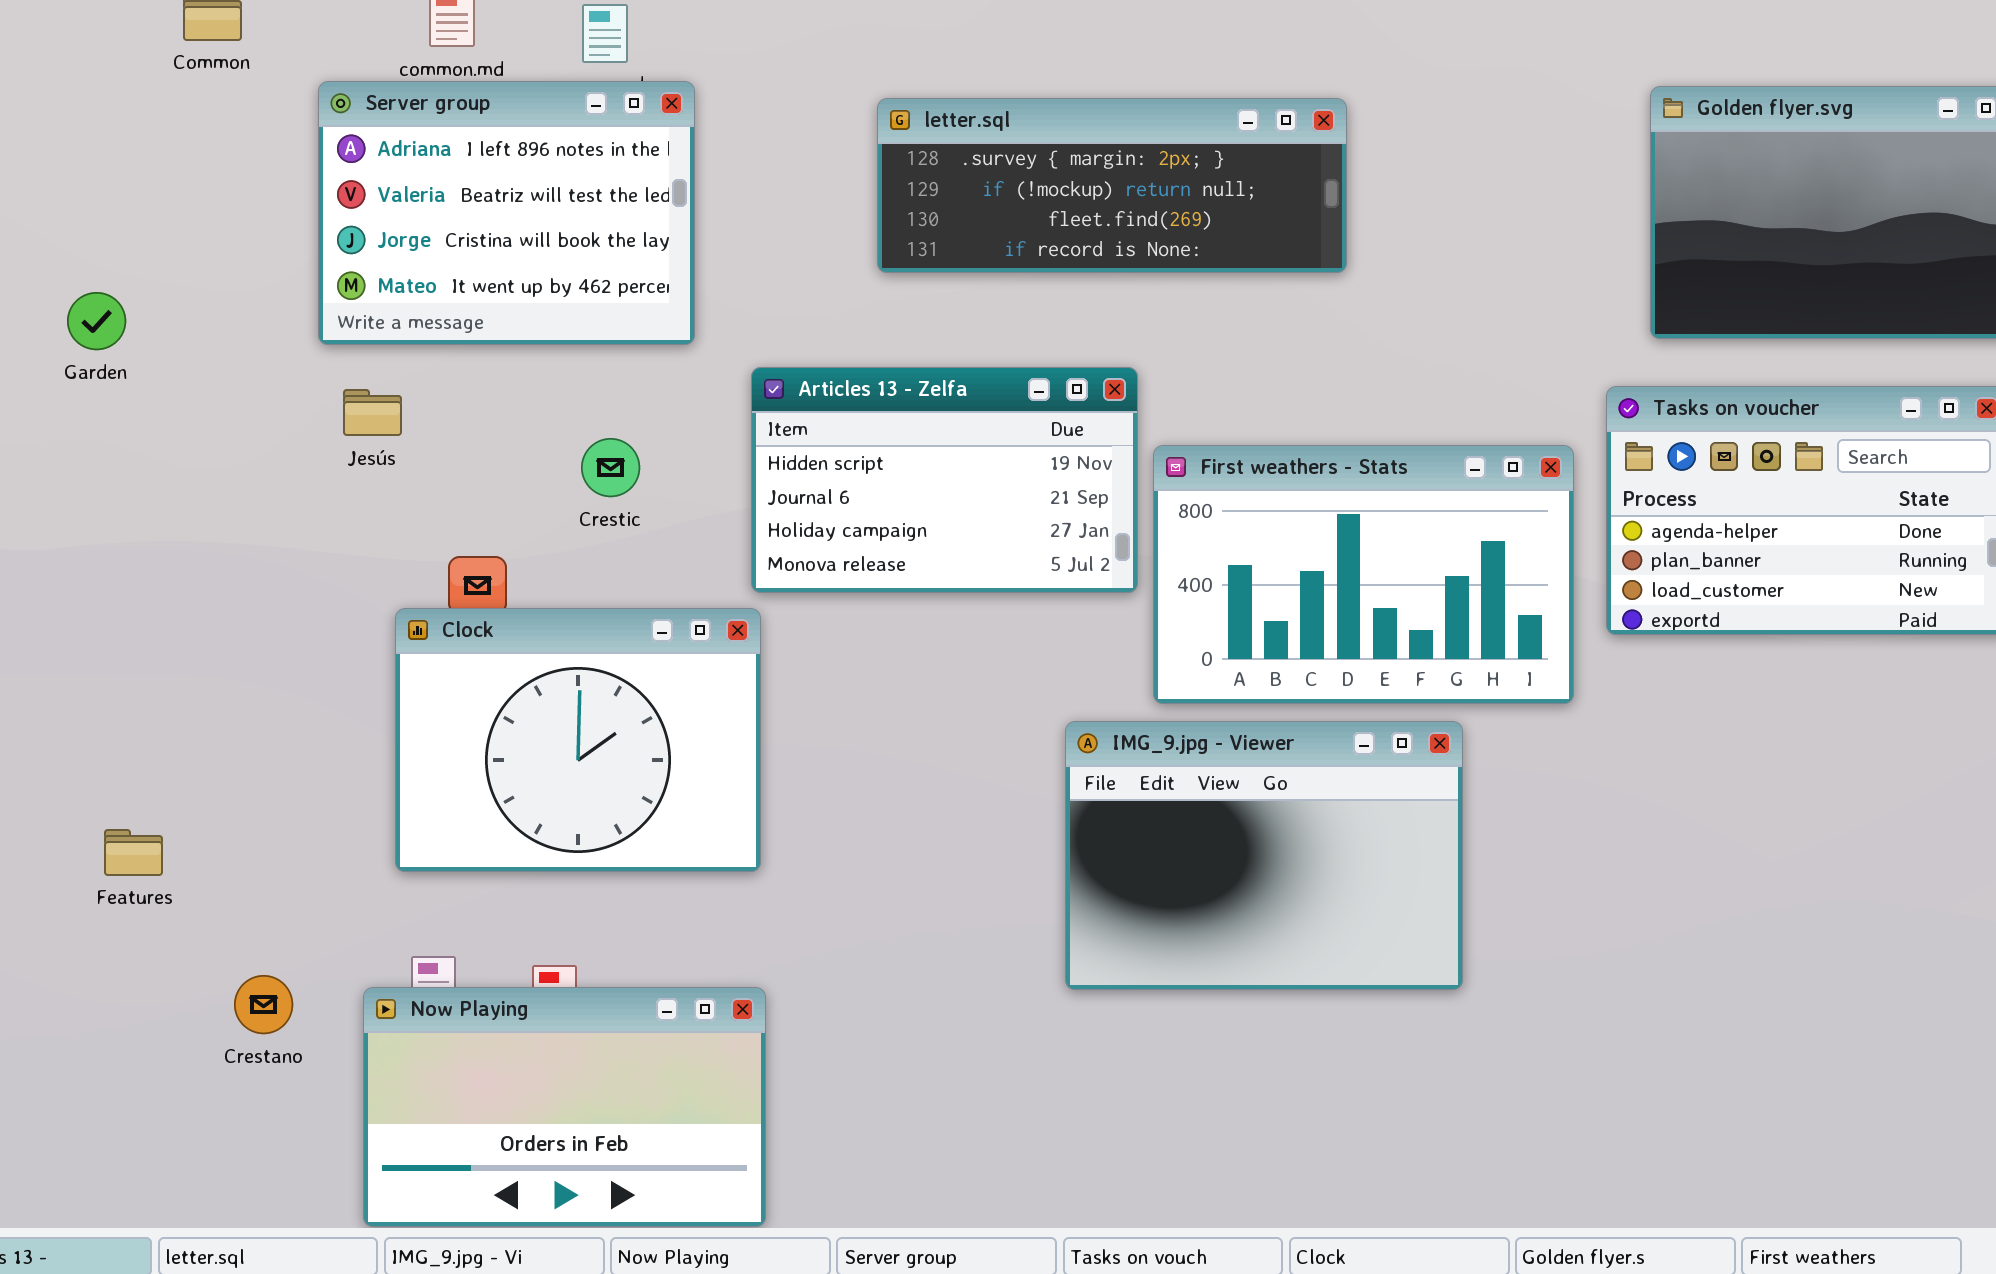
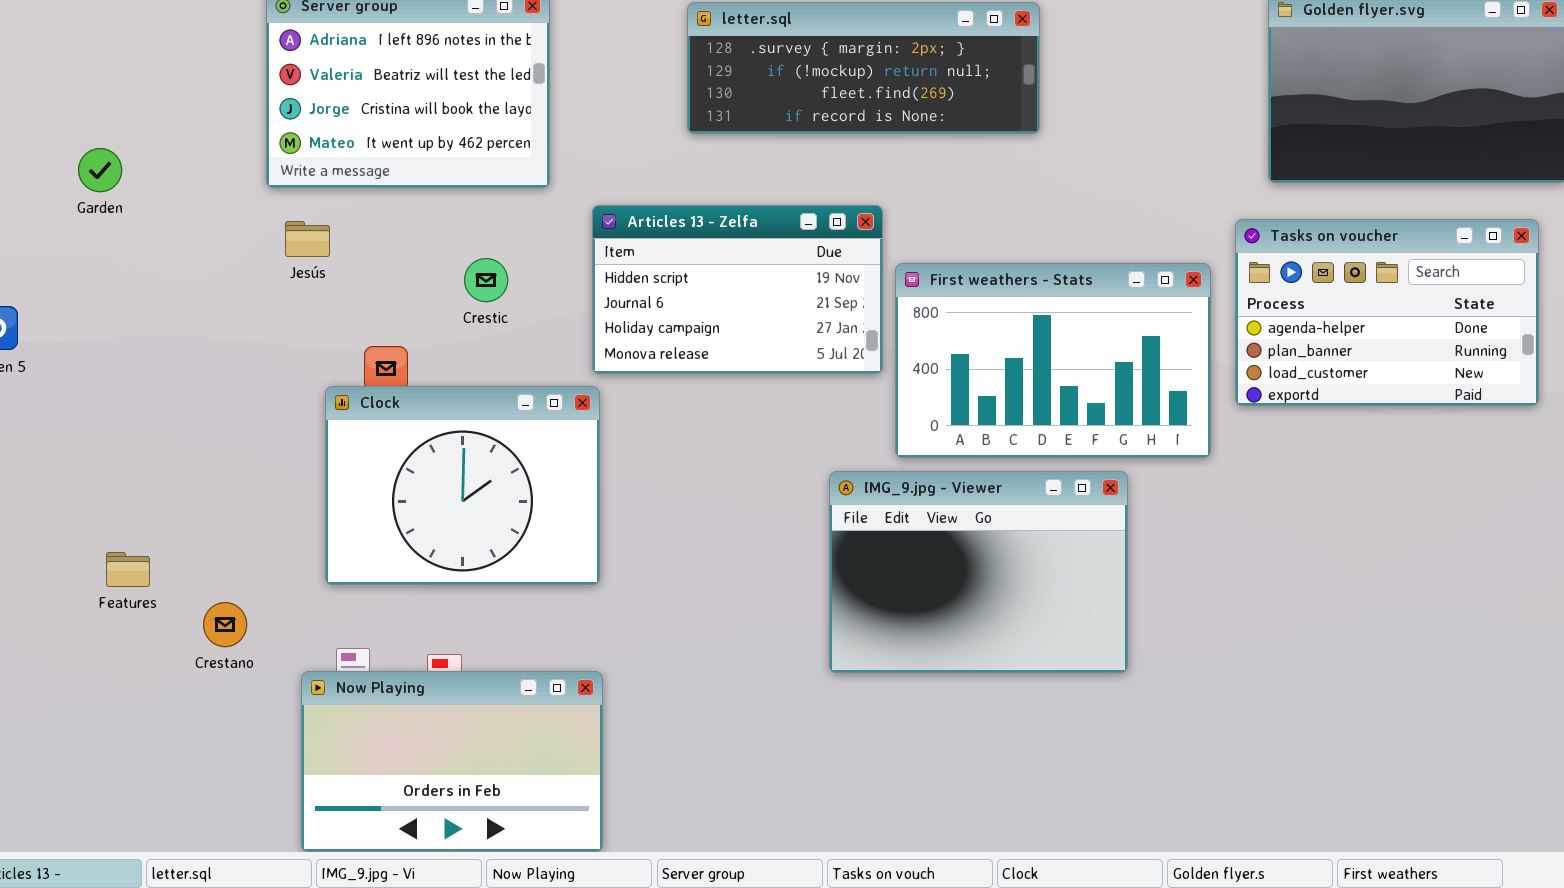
Crestano: [234,975,293,1034] -> [203,602,247,647], moved

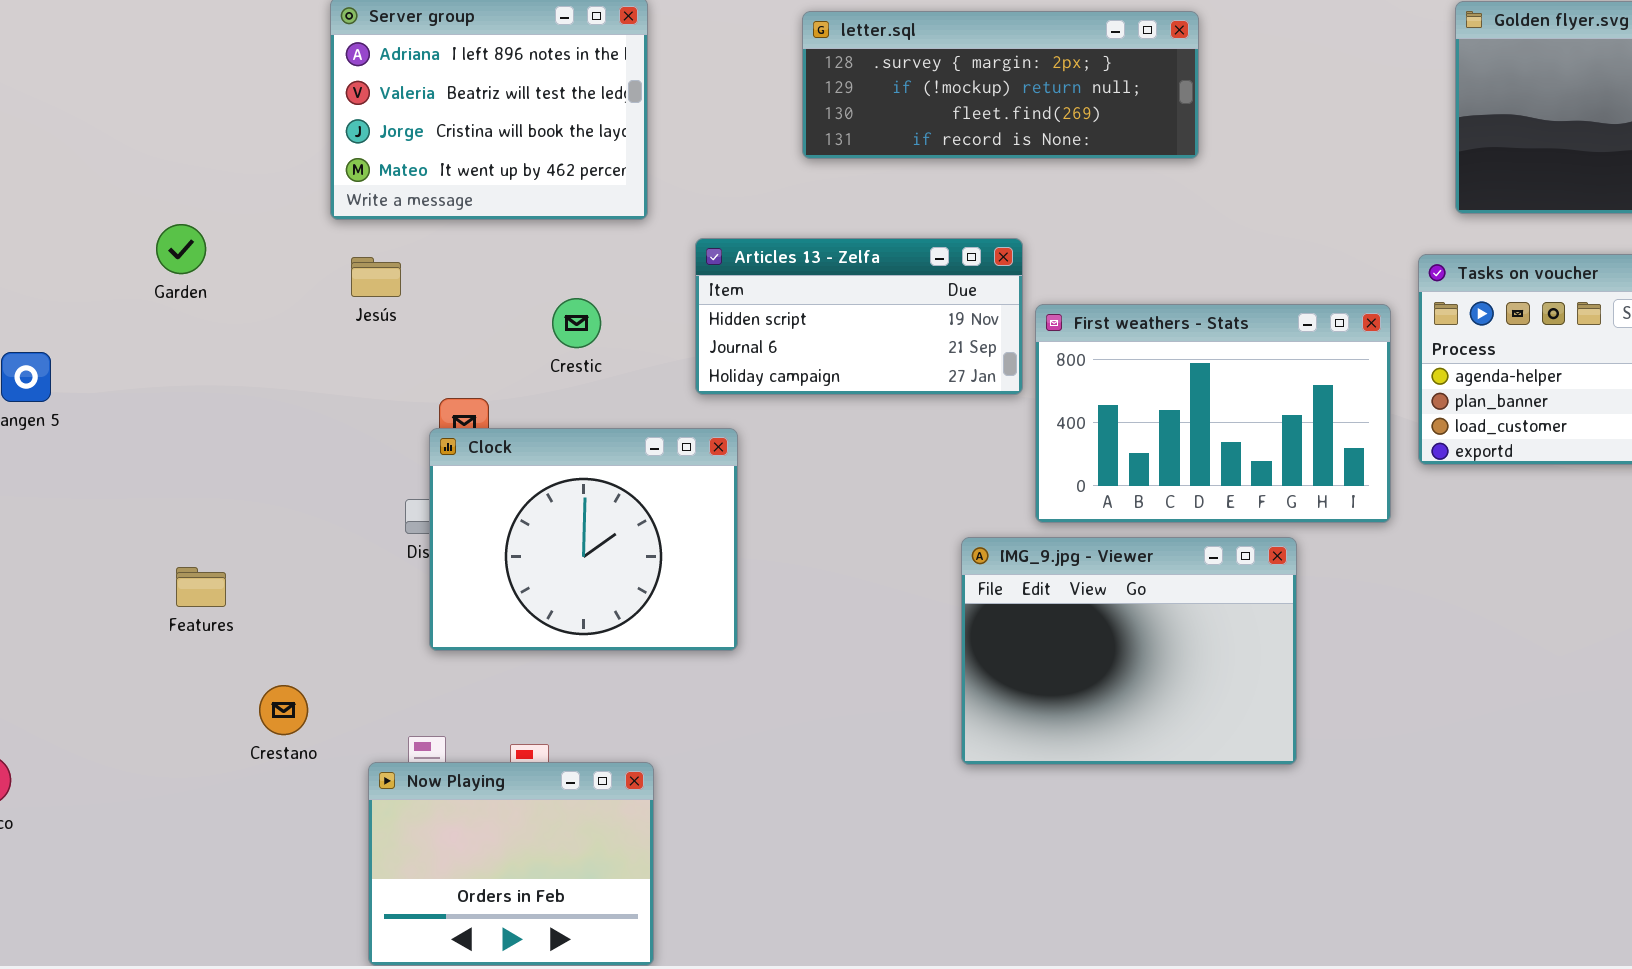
Garden: [78,148,122,192] -> [156,224,206,274], moved
Articles 13 - Zelfa: [592,205,883,374] -> [695,238,1023,395], resized
Clock: [325,386,600,585] -> [429,428,738,651], moved
Features: [106,552,150,587] -> [176,567,226,607], moved
Now Playing: [301,671,603,852] -> [368,762,654,966], resized

